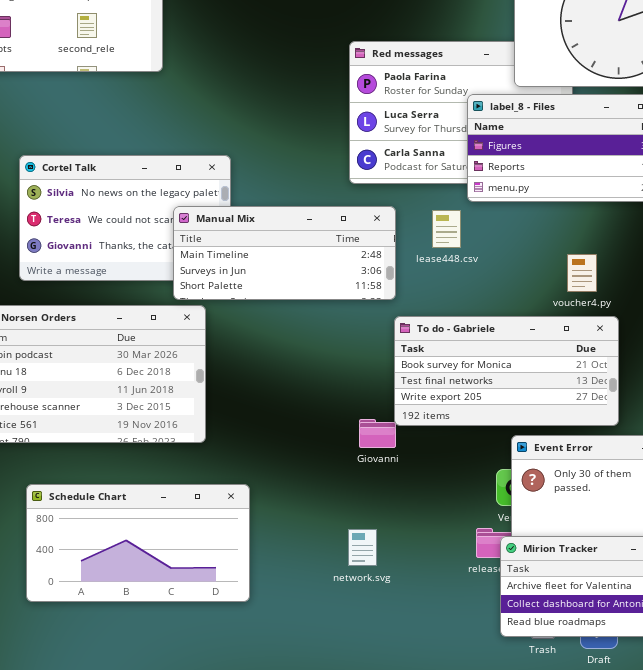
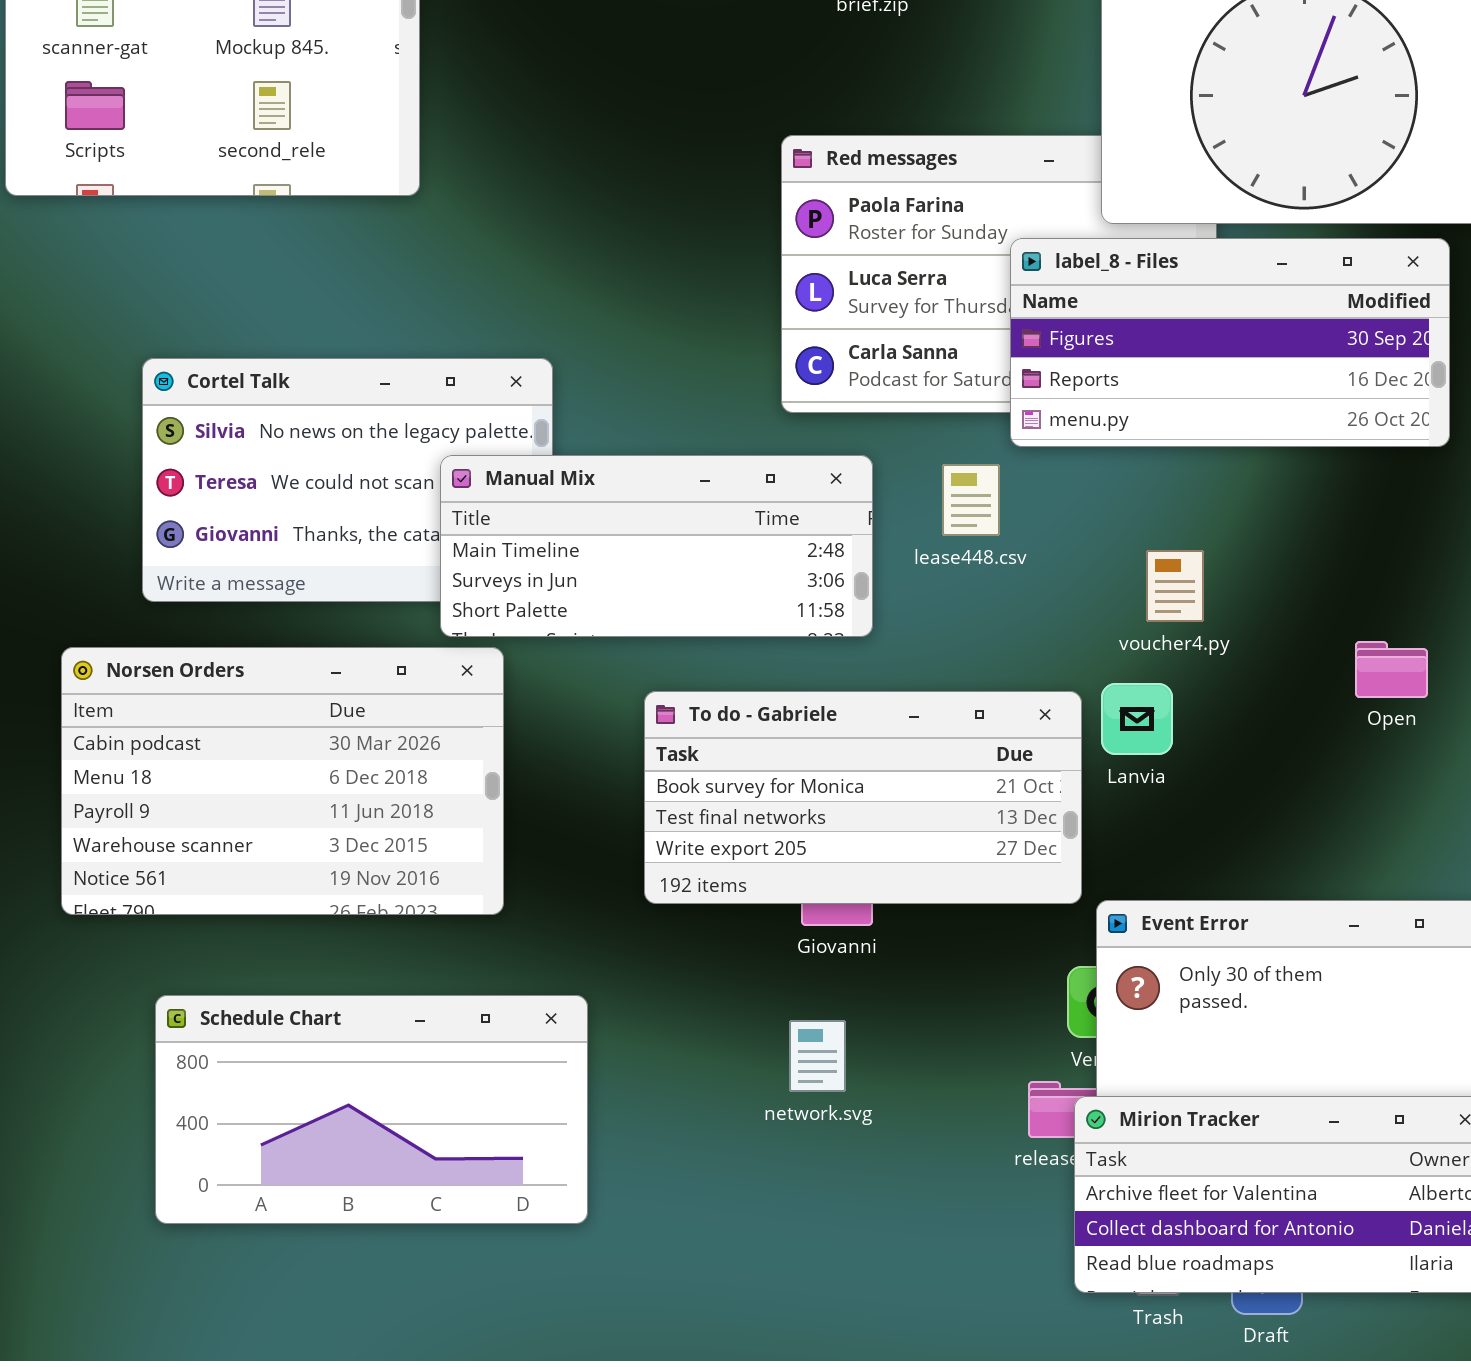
voucher4.py: [567,254,597,292] -> [1146,550,1204,622], moved
To do - Gabriele: [394,316,619,426] -> [644,691,1082,904], moved
network.svg: [348,529,377,566] -> [789,1020,846,1092], moved

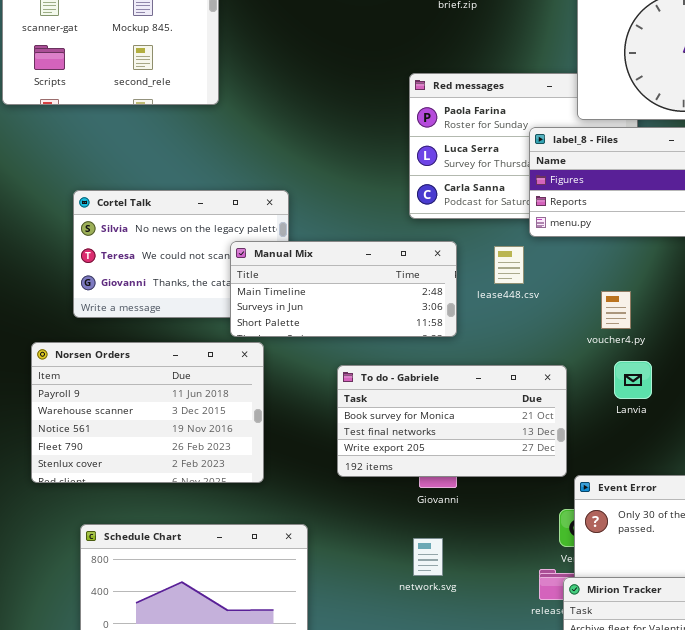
Norsen Orders: [61,647,504,915] -> [31,342,264,483], scrolled down 2 rows
Lanvia: [1101,683,1173,755] -> [614,361,652,399], moved

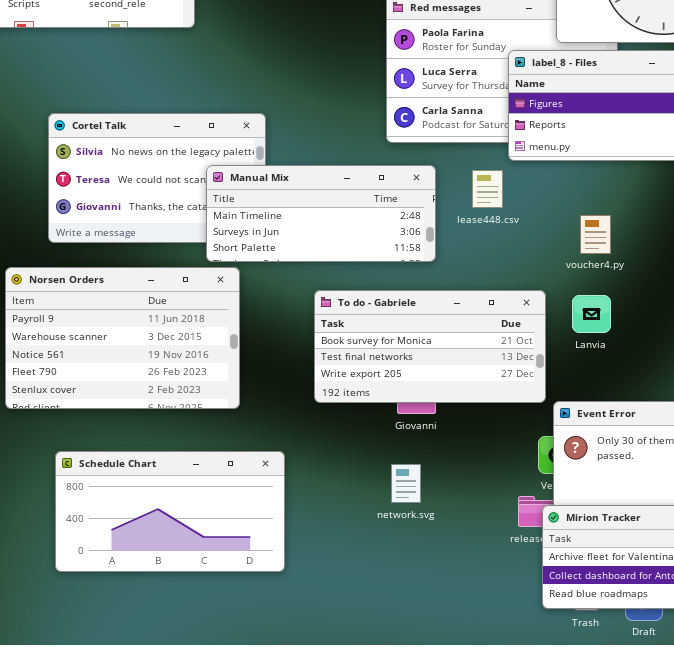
Lanvia: [614,361,652,399] -> [572,295,611,333], moved

